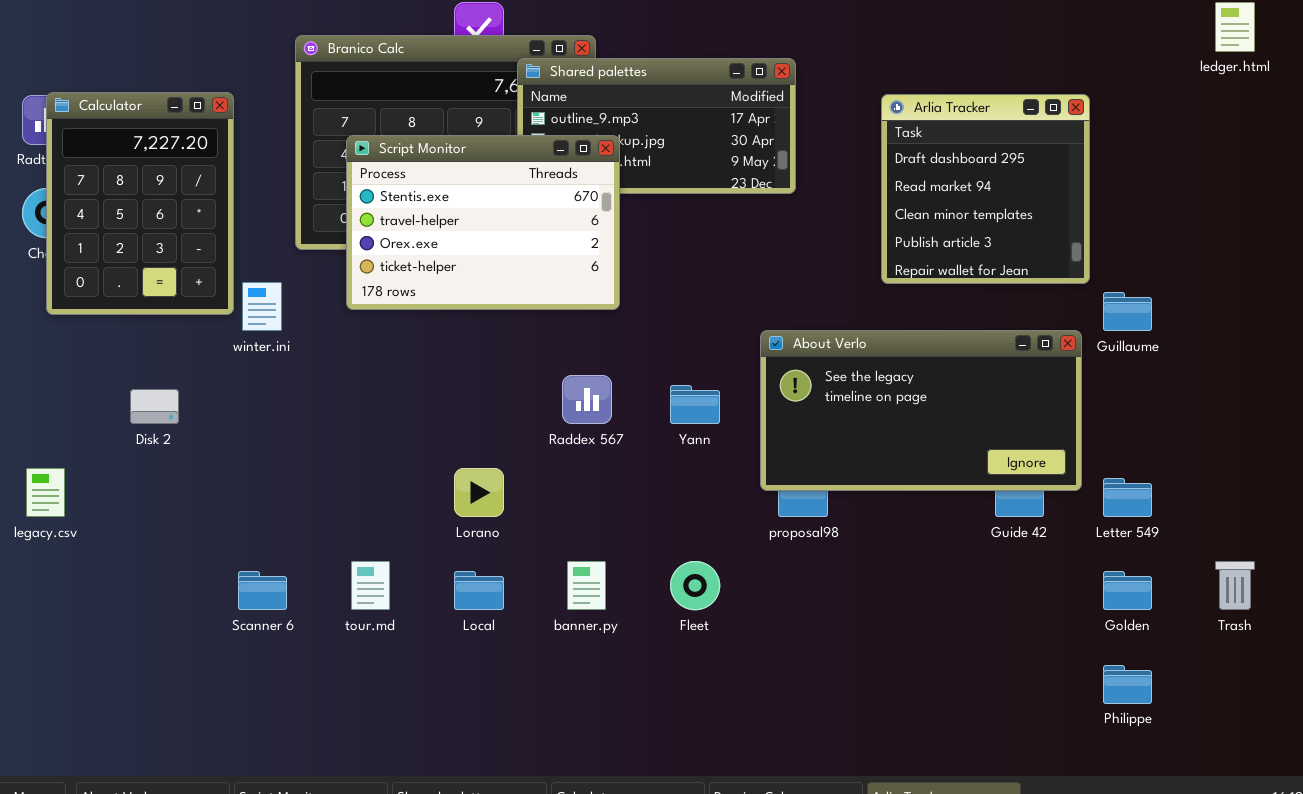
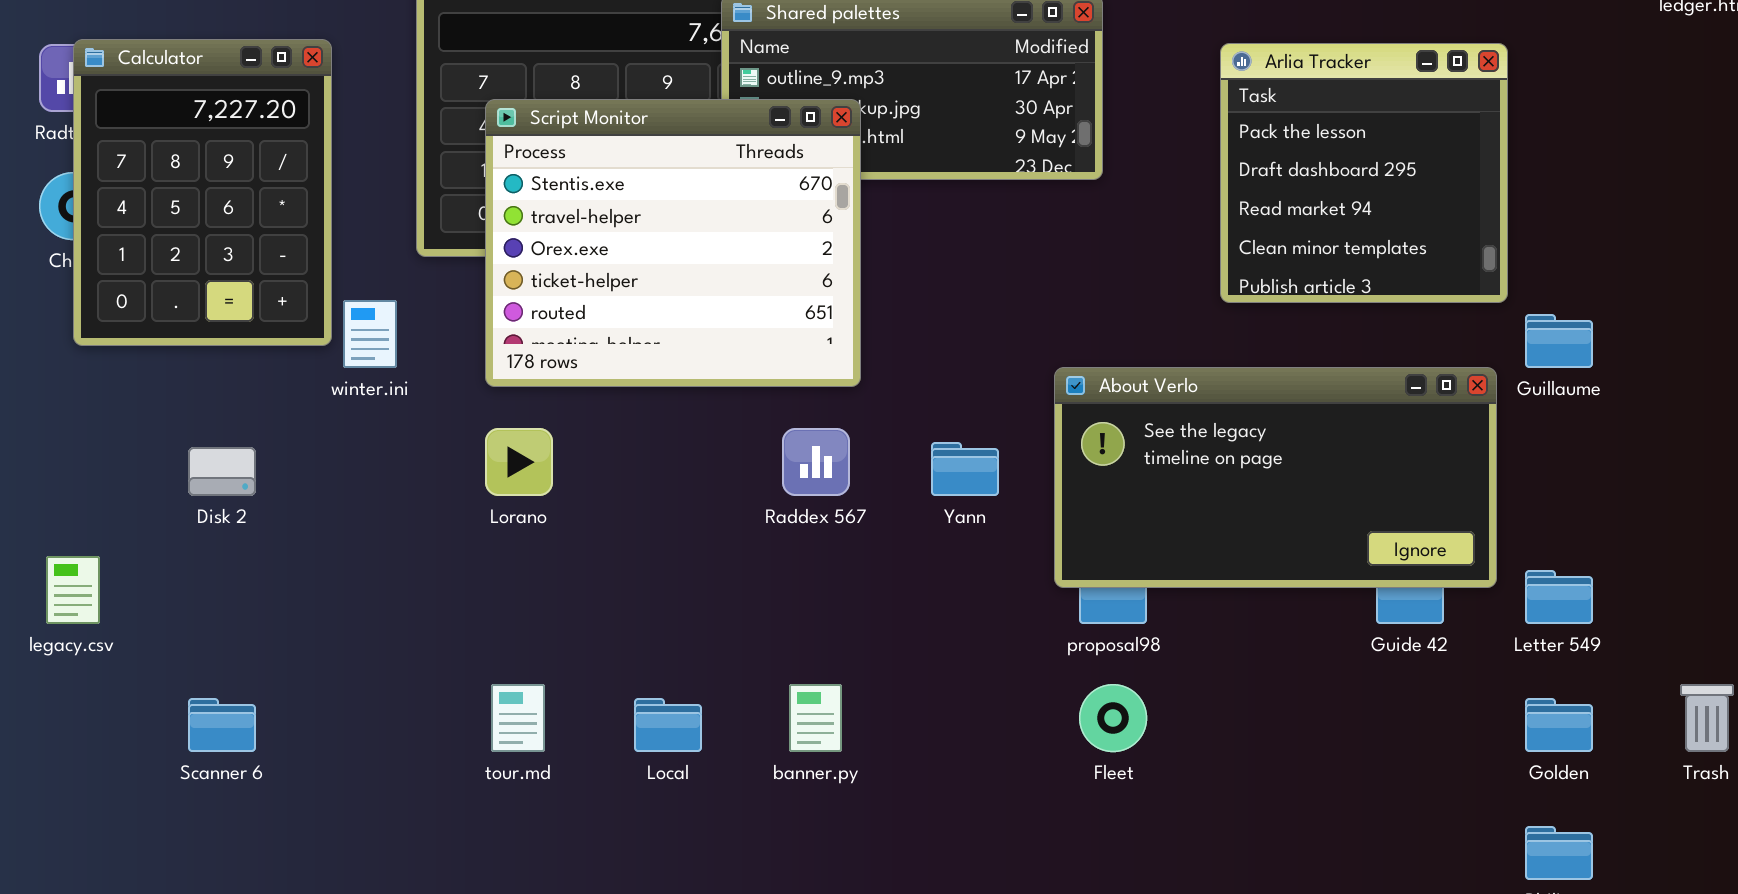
Arlia Tracker: [881,94,1090,284] -> [1220,43,1508,303], scrolled up 1 row
Script Monitor: [346,135,620,310] -> [485,99,861,387], resized
Lorano: [454,468,504,517] -> [485,428,553,496], moved
Fleet: [670,561,720,610] -> [1079,684,1147,752], moved
Scanner 6: [238,571,287,610] -> [188,698,256,752], moved

